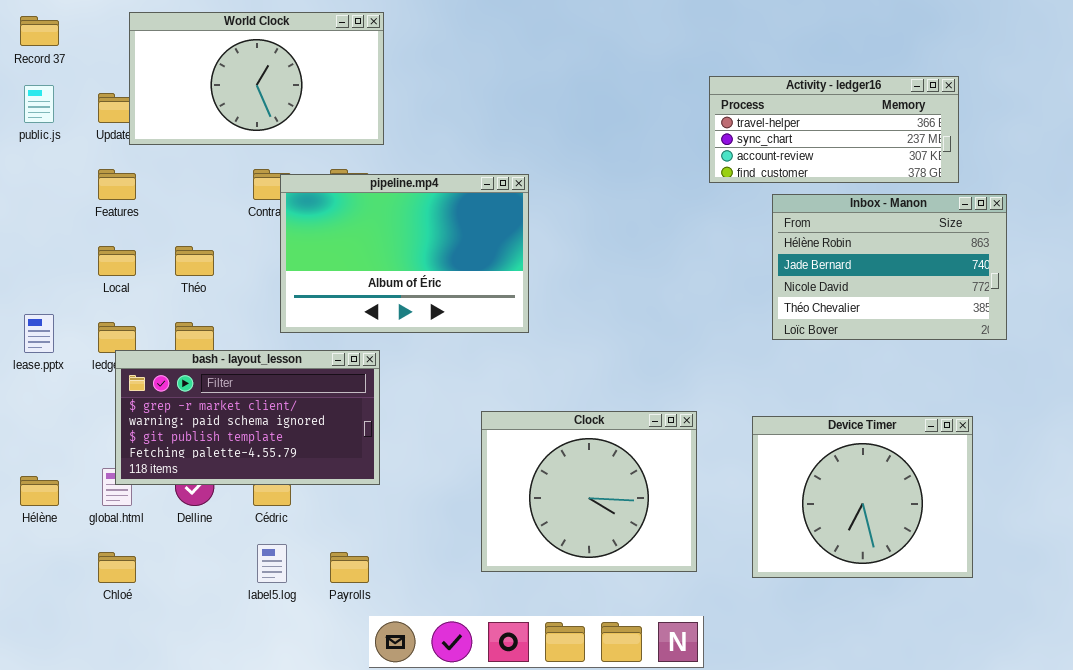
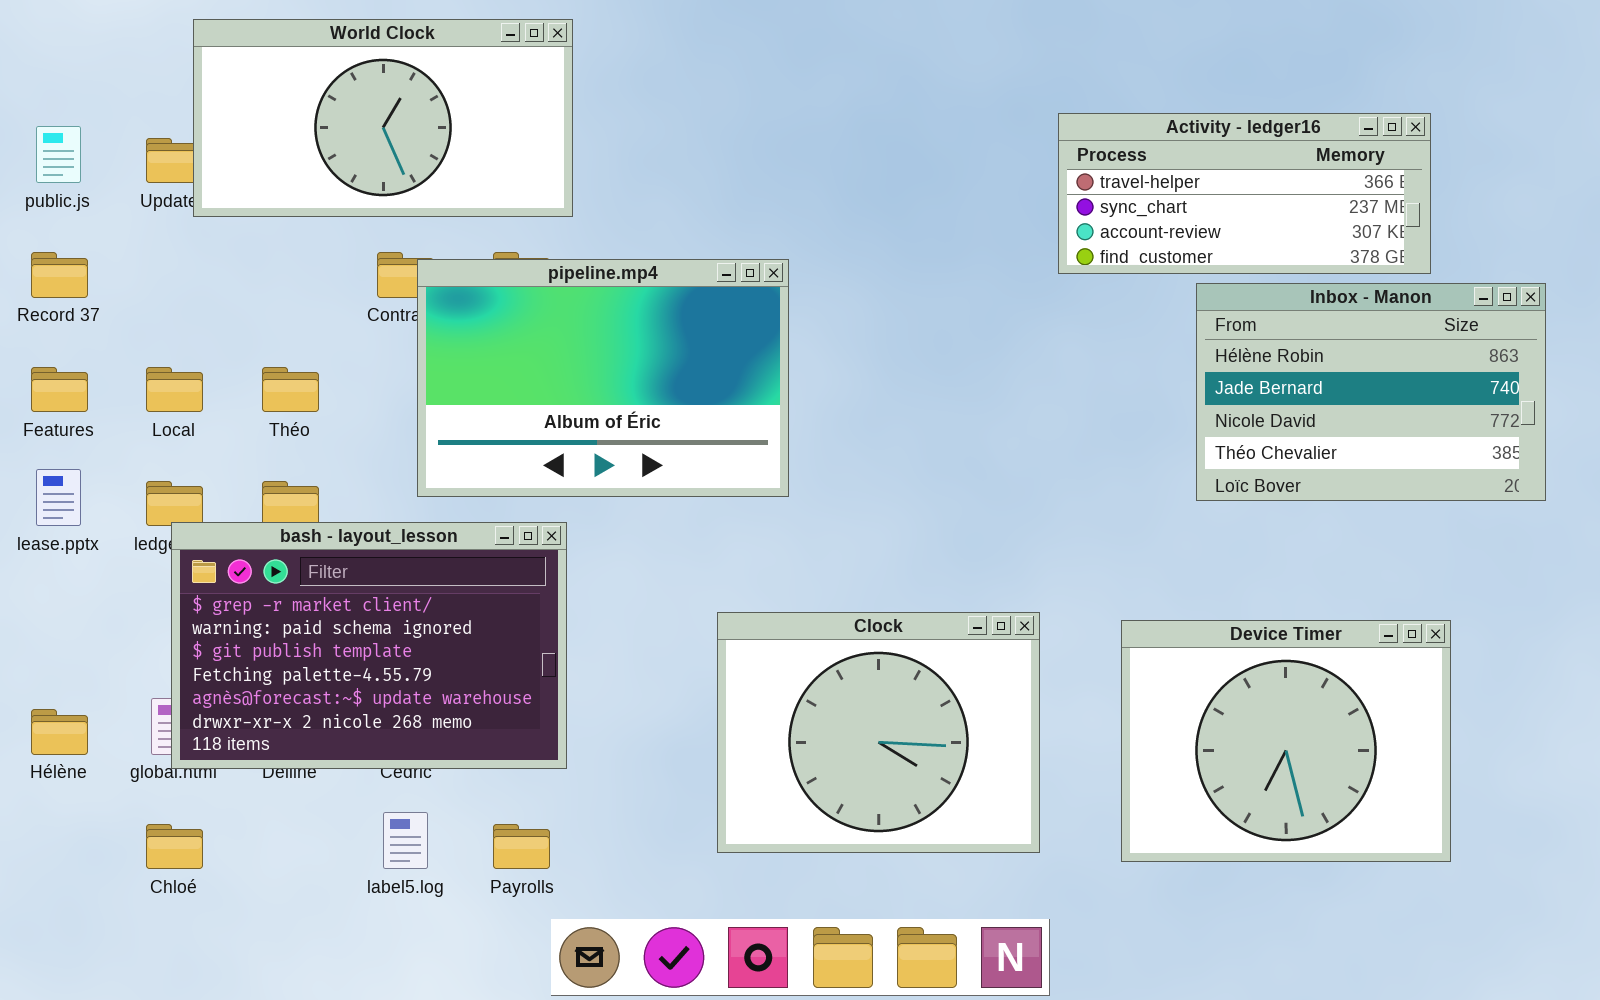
Record 37: [20,16,59,46] -> [31,252,88,298], moved
Features: [98,169,136,200] -> [31,367,88,412], moved
Inbox - Manon: [772,194,1007,340] -> [1196,283,1546,501], moved
bash - layout_lesson: [115,350,380,485] -> [171,522,567,769], resized

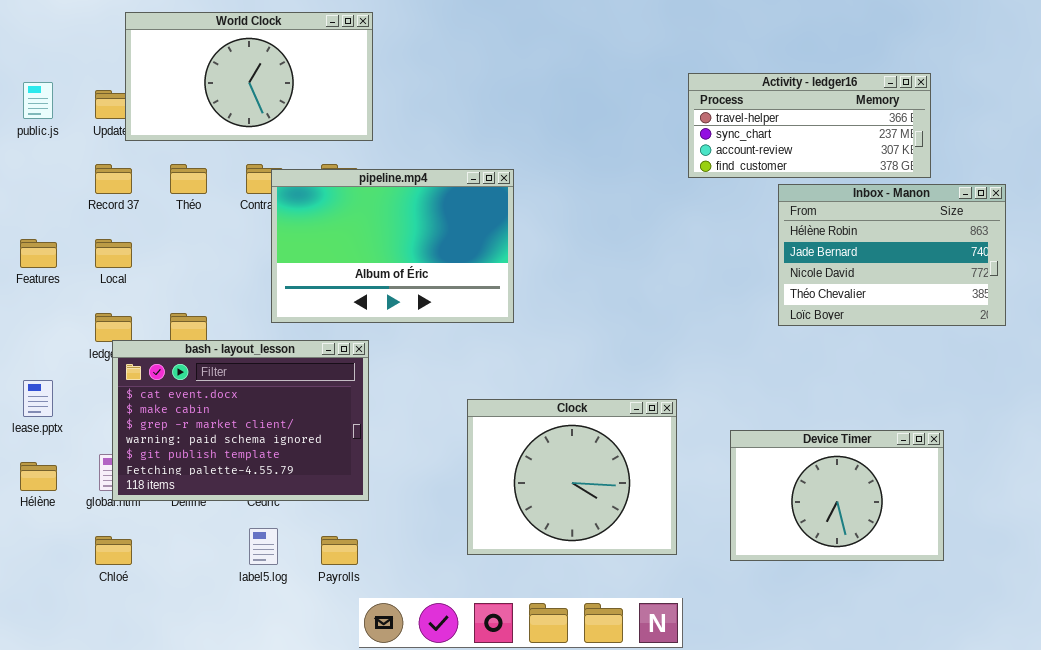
Record 37: [31,252,88,298] -> [95,164,132,194], moved
Théo: [262,367,319,412] -> [170,164,207,194], moved
lease.pptx: [36,469,81,526] -> [23,380,53,417], moved
bash - layout_lesson: [171,522,567,769] -> [112,340,369,501], scrolled up 2 rows
Device Timer: [1121,620,1451,862] -> [730,430,944,561], resized

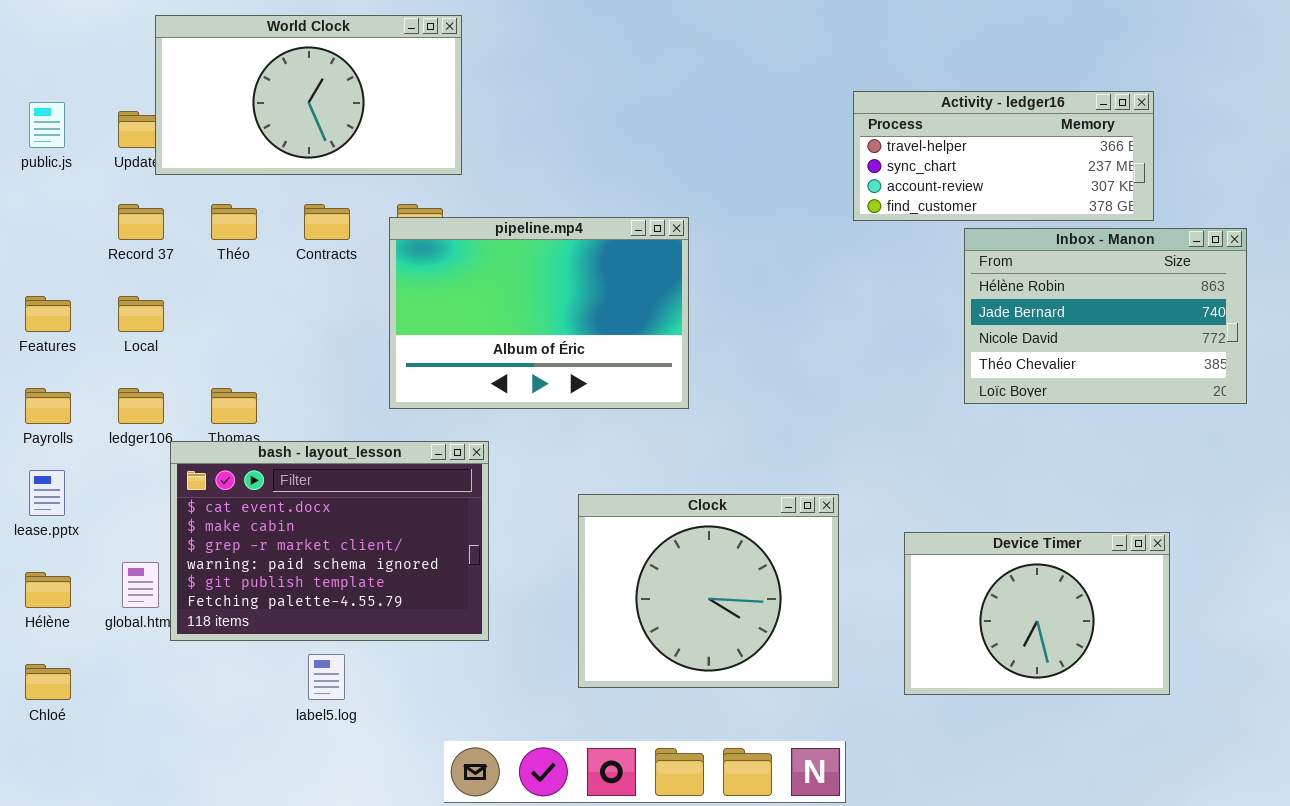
pipeline.mp4: [271,169,514,323] -> [389,217,689,409], moved
bash - layout_lesson: [112,340,369,501] -> [170,441,489,641], moved
Chloé: [95,536,132,565] -> [25,664,71,700], moved
Payrolls: [321,536,358,565] -> [25,388,71,424], moved

